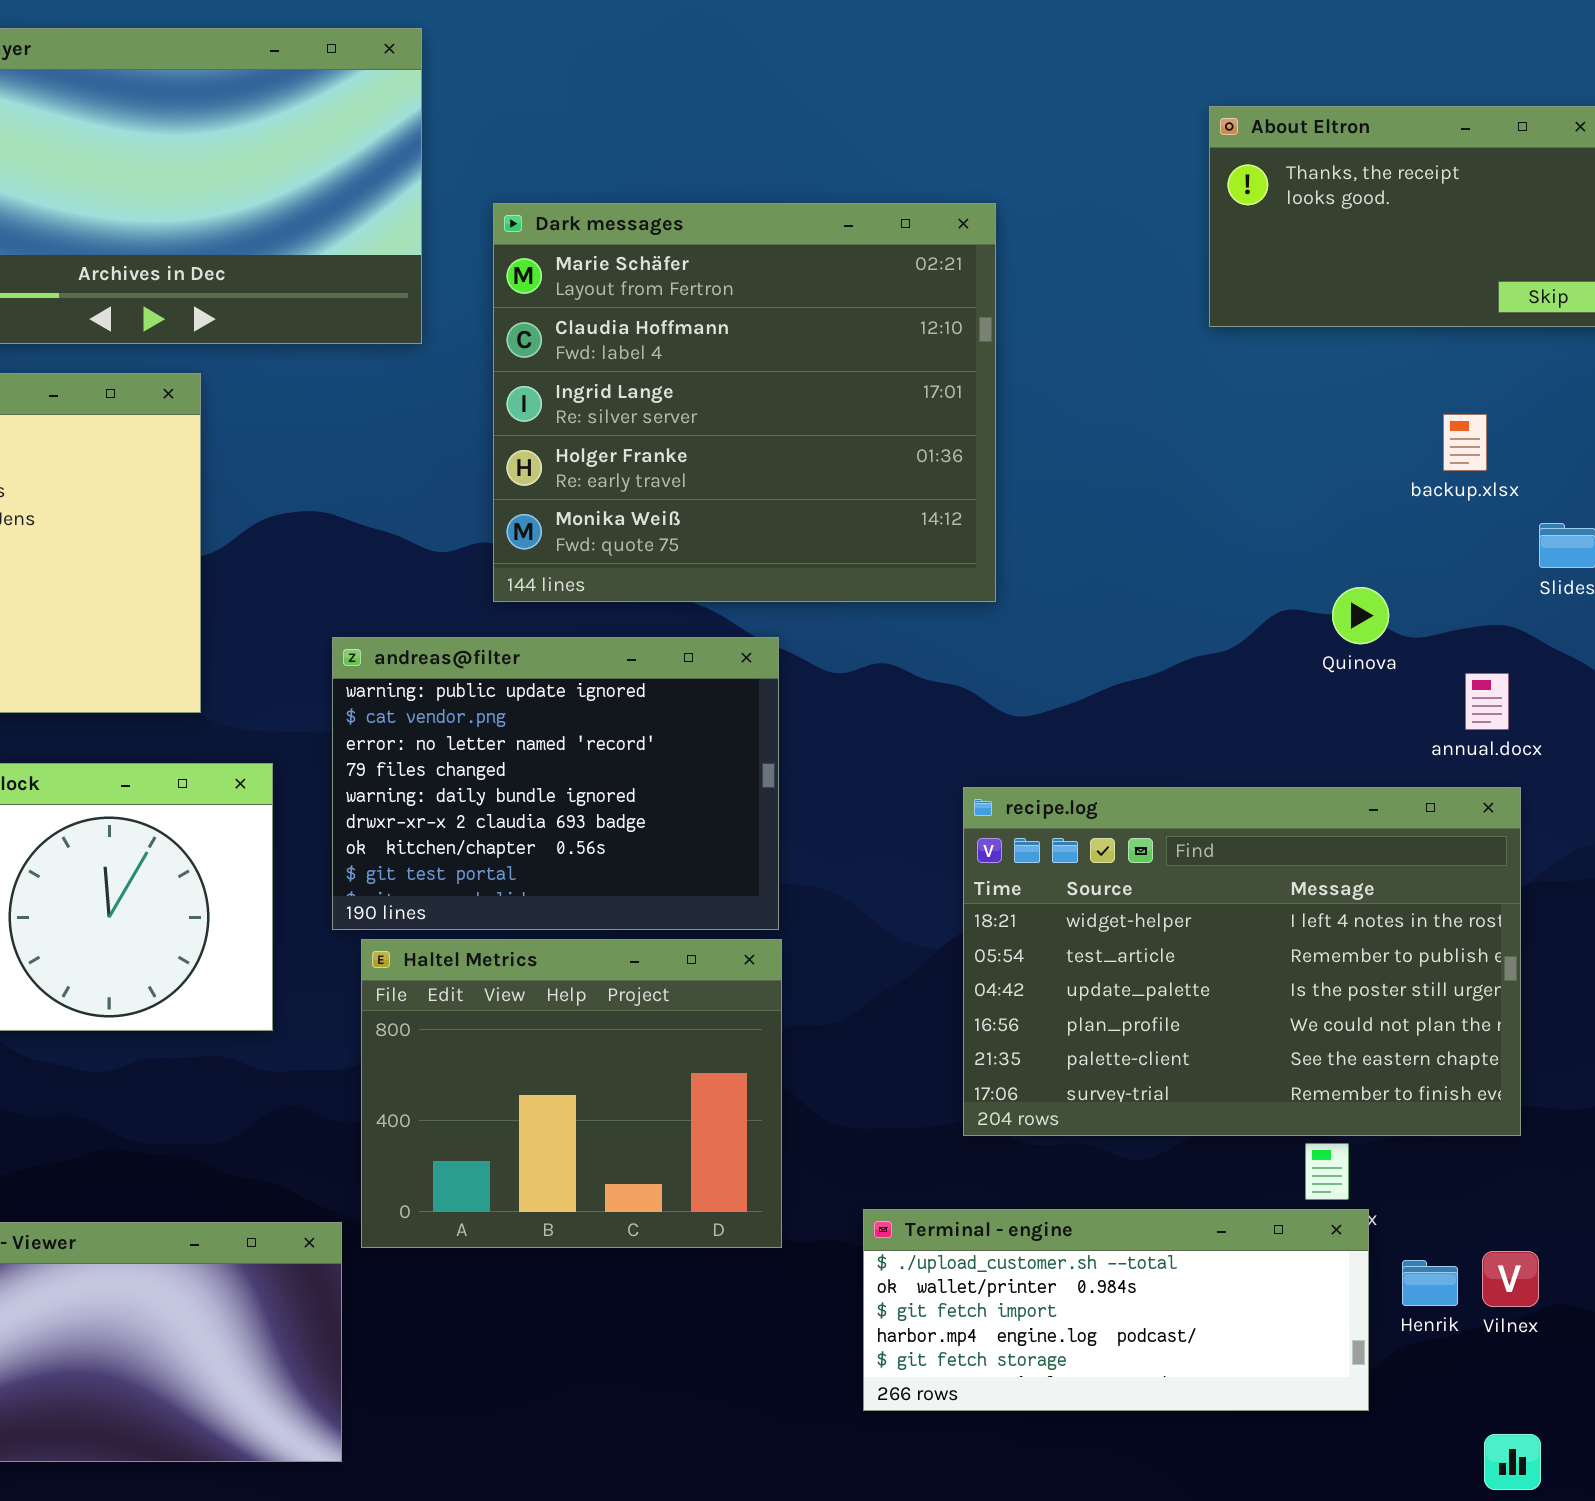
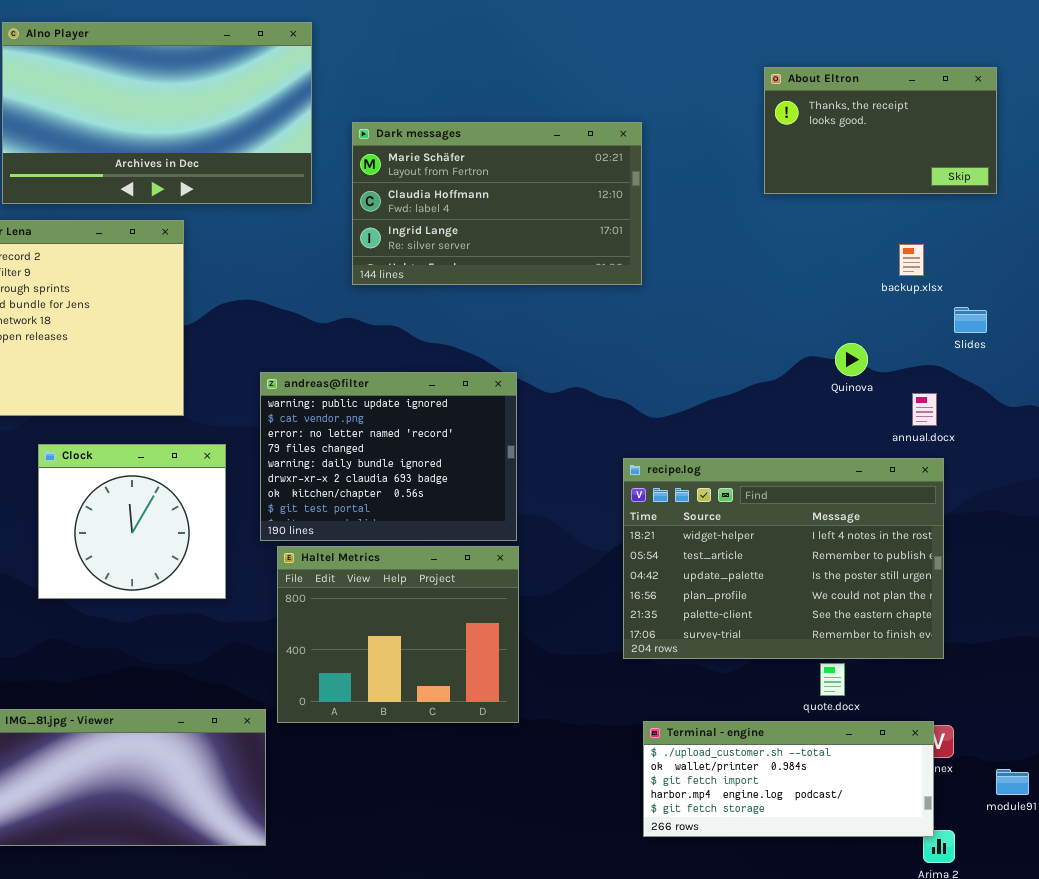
Dark messages: [493,203,996,602] -> [352,122,642,285], resized
Terminal - engine: [863,1209,1369,1411] -> [643,721,934,837], moved

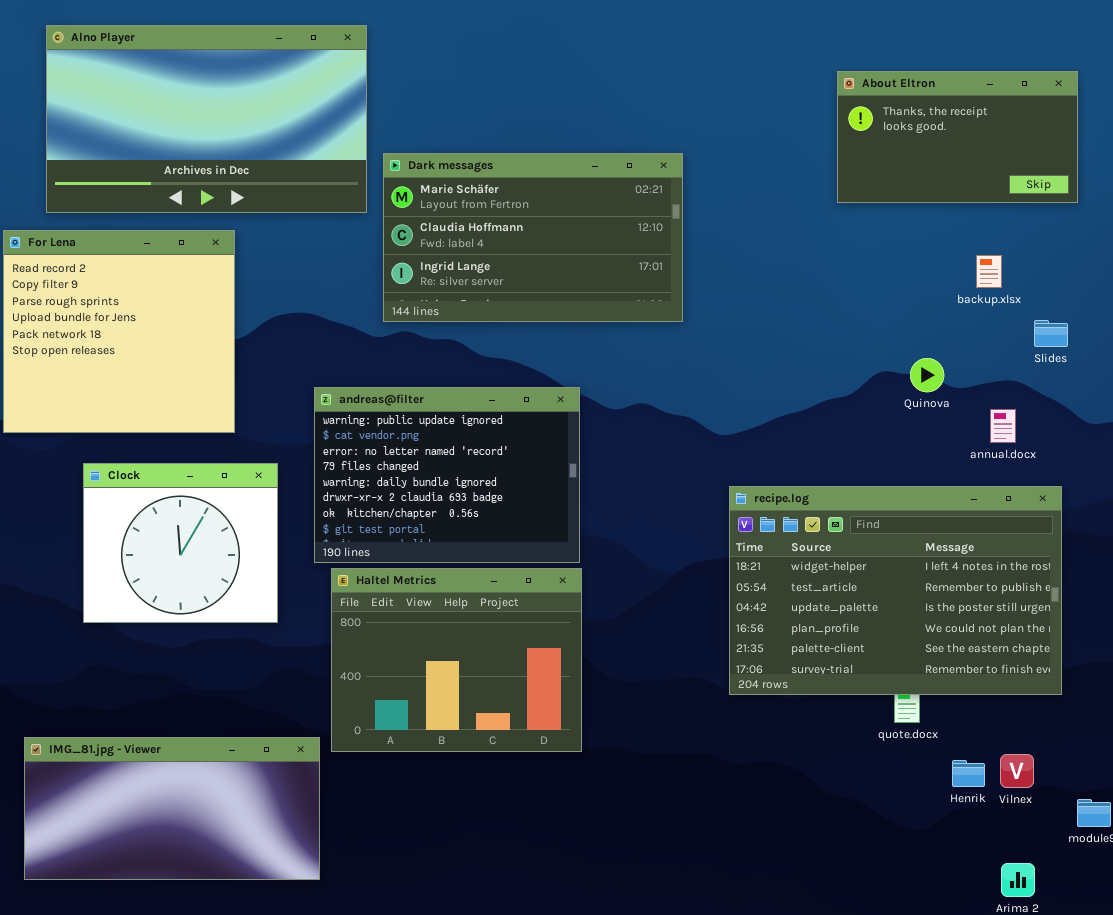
Dark messages: [352,122,642,285] -> [383,153,683,322], moved
recipe.log: [623,458,944,659] -> [729,486,1062,695], moved
Terminal - engine: [643,721,934,837] -> none, closed

